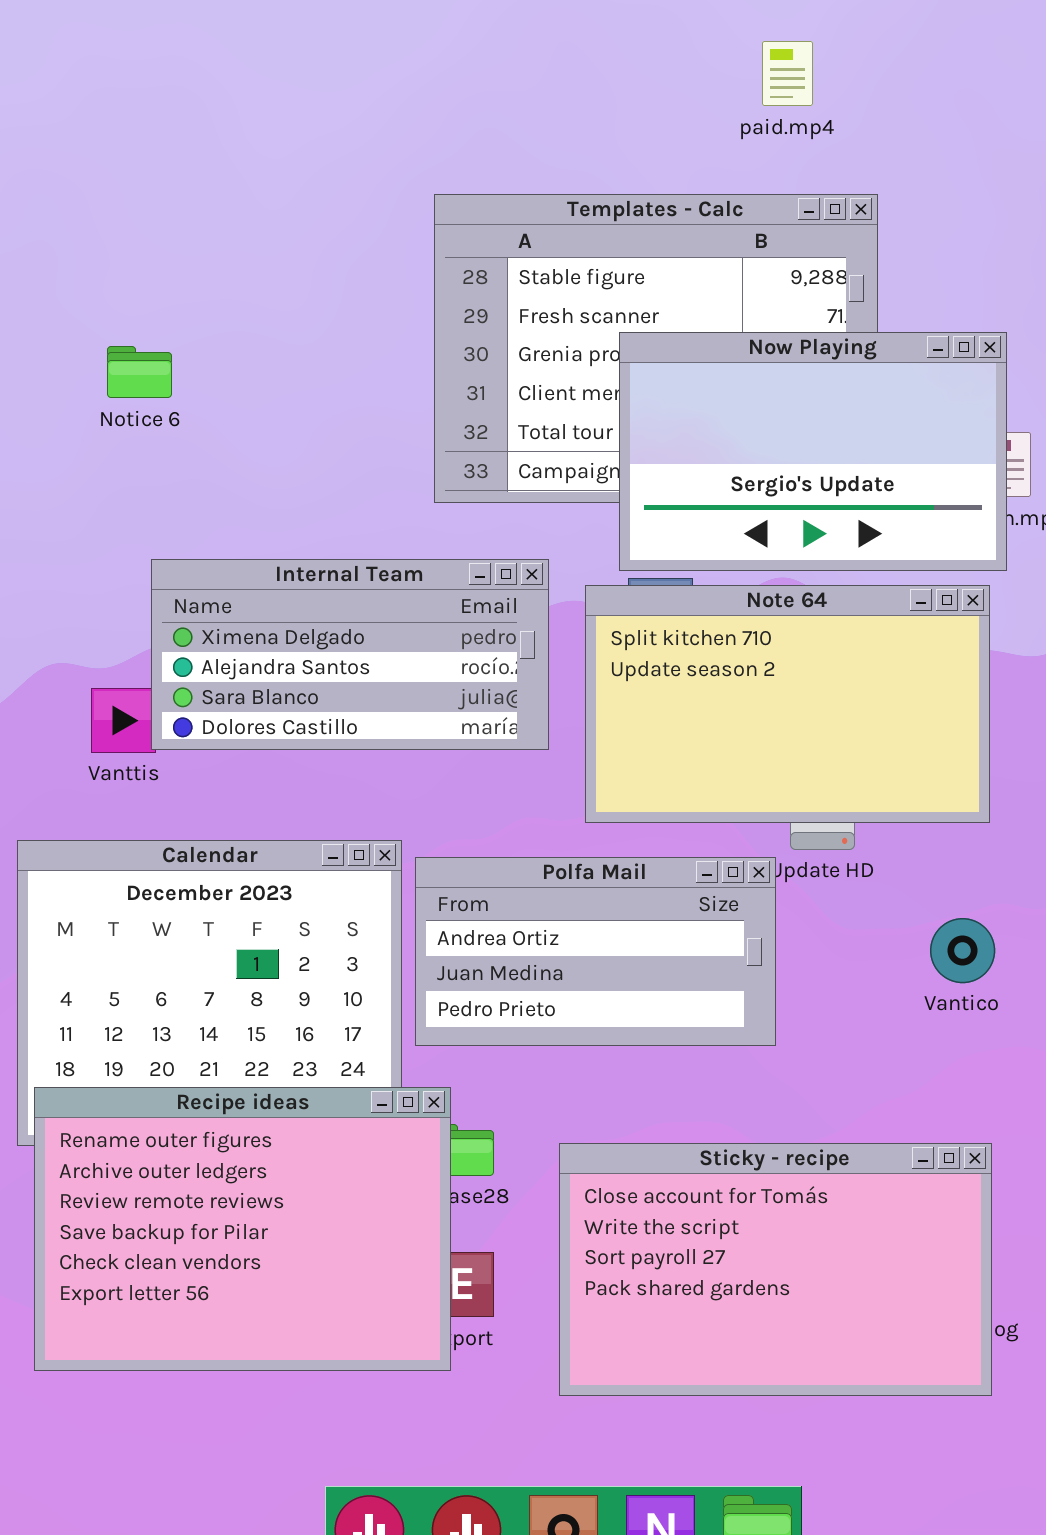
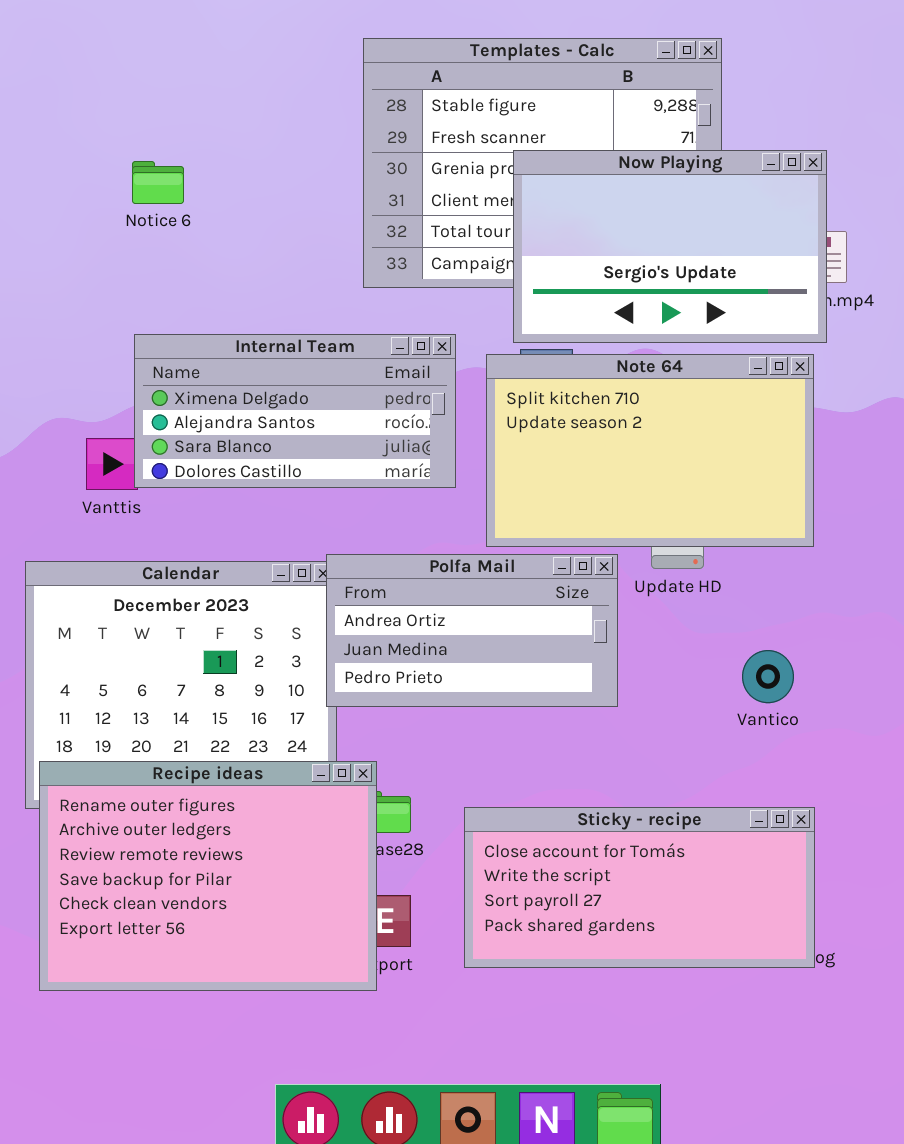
Notice 6: [107,346,172,398] -> [132,161,184,204], moved
Polfa Mail: [415,857,776,1046] -> [326,554,618,707], moved
Vantico: [930,918,995,983] -> [742,650,794,703], moved
Sticky - recipe: [559,1143,992,1396] -> [464,807,815,968], resized

